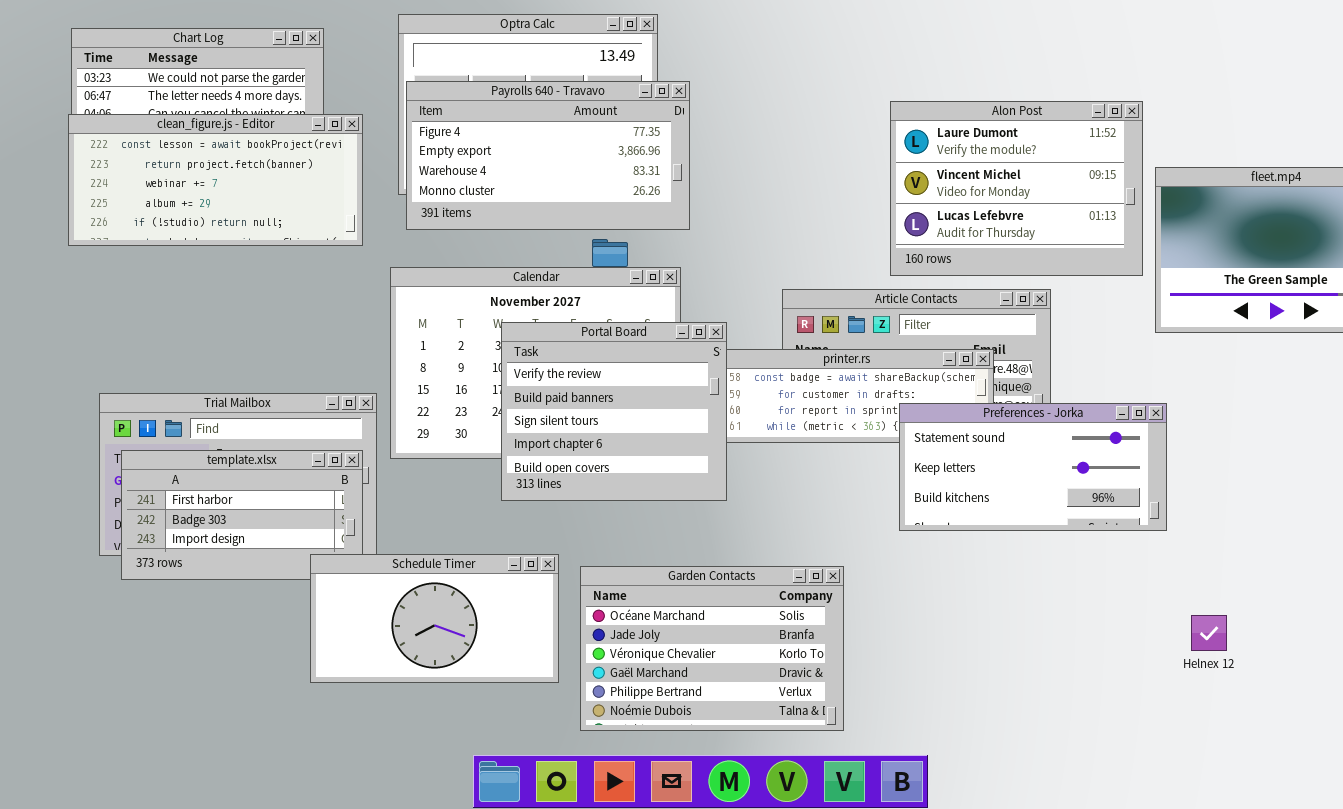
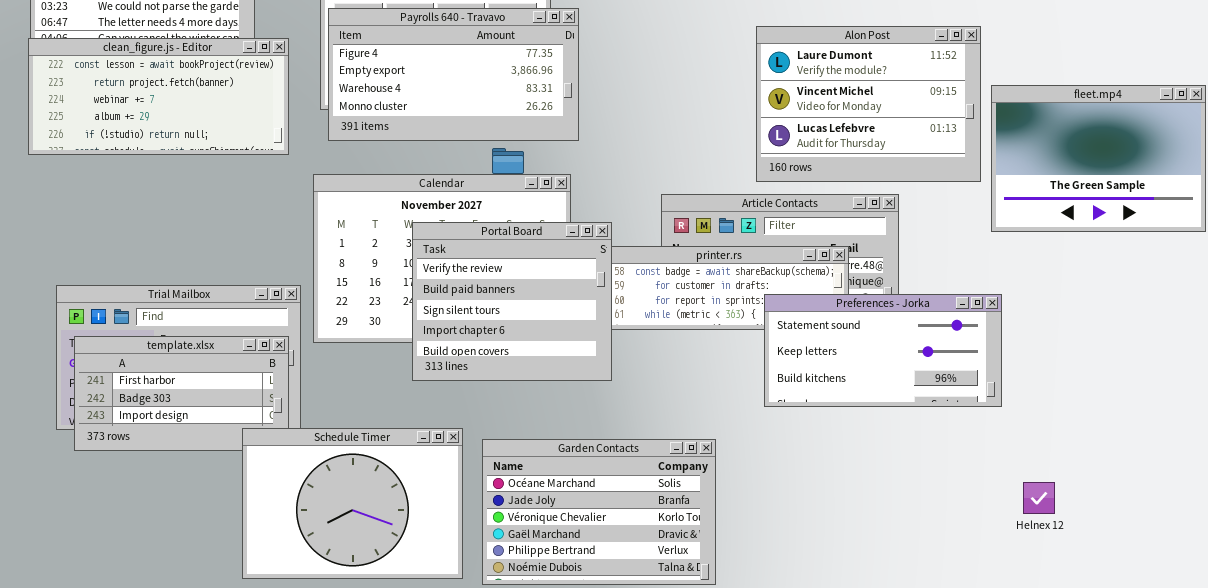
Schedule Timer: [310,554,559,683] -> [242,428,463,579], resized

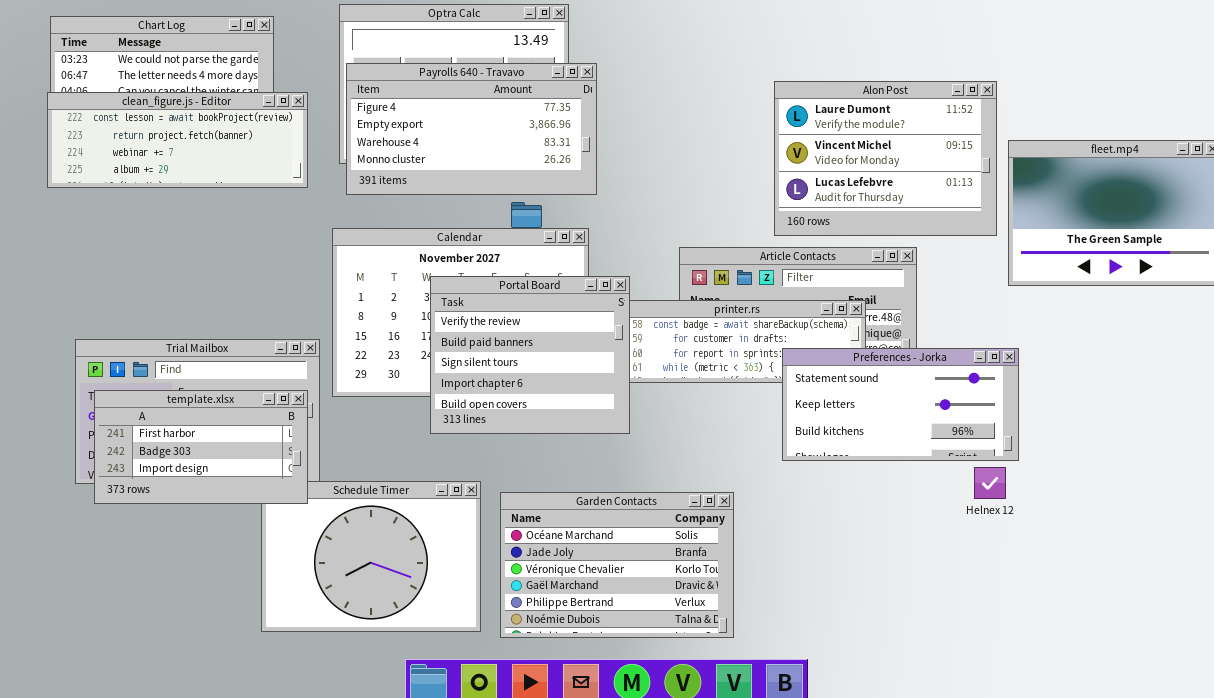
clean_figure.js - Editor: [28,38,289,155] -> [47,92,308,188], resized
template.xlsx: [74,336,289,451] -> [94,390,308,504], raised
Helnex 12: [1023,482,1055,514] -> [974,467,1006,499], moved

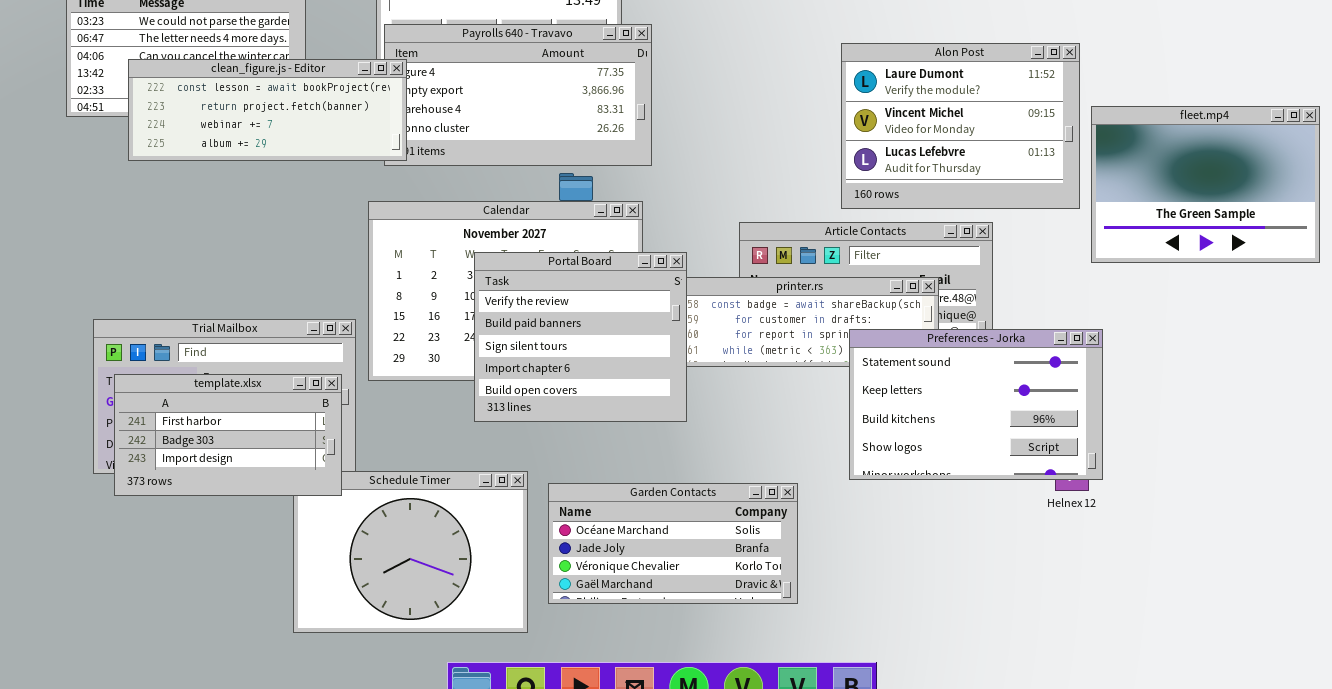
clean_figure.js - Editor: [47,92,308,188] -> [128,59,407,161], moved
Preferences - Jorka: [782,348,1019,461] -> [849,329,1103,480], resized
Garden Contacts: [500,492,734,638] -> [548,483,798,604], resized

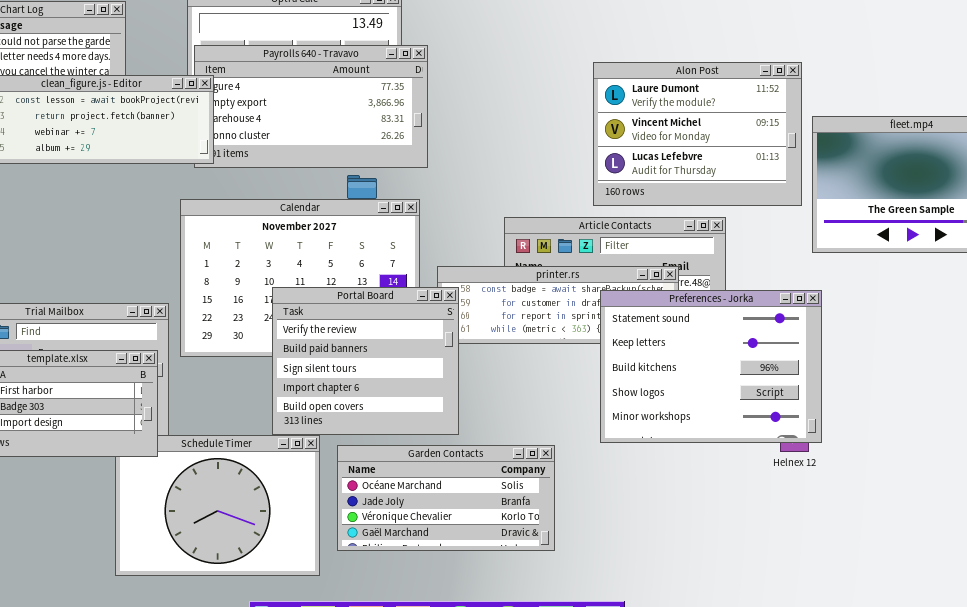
Portal Board: [474,252,687,422] -> [272,287,459,435], moved
Preferences - Jorka: [849,329,1103,480] -> [600,290,822,443], resized

